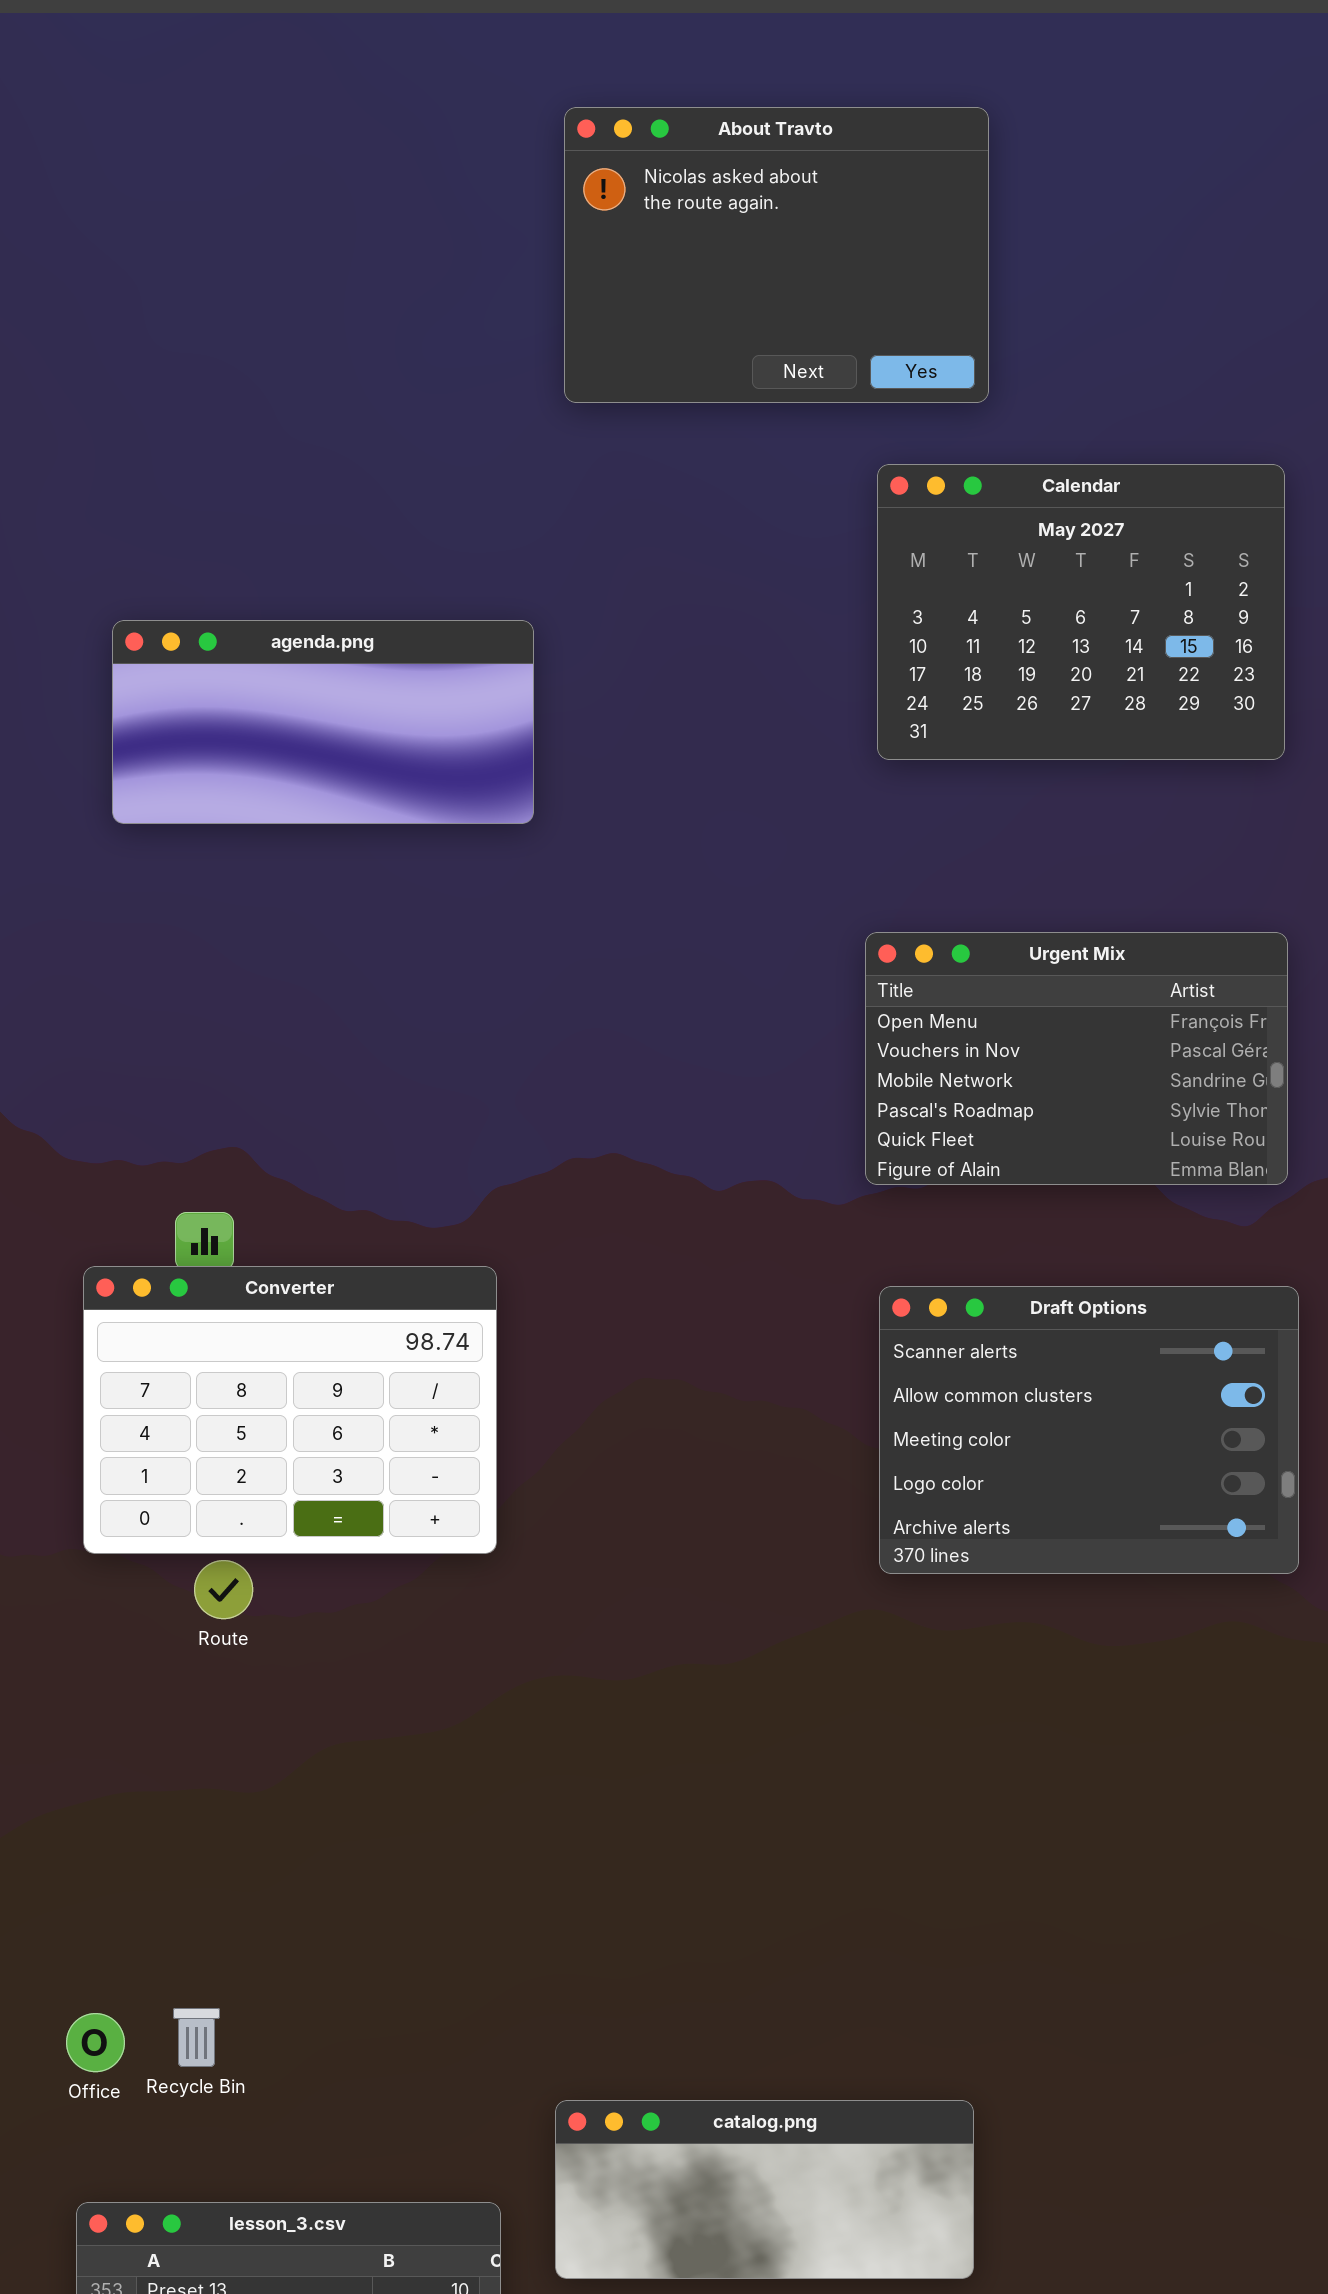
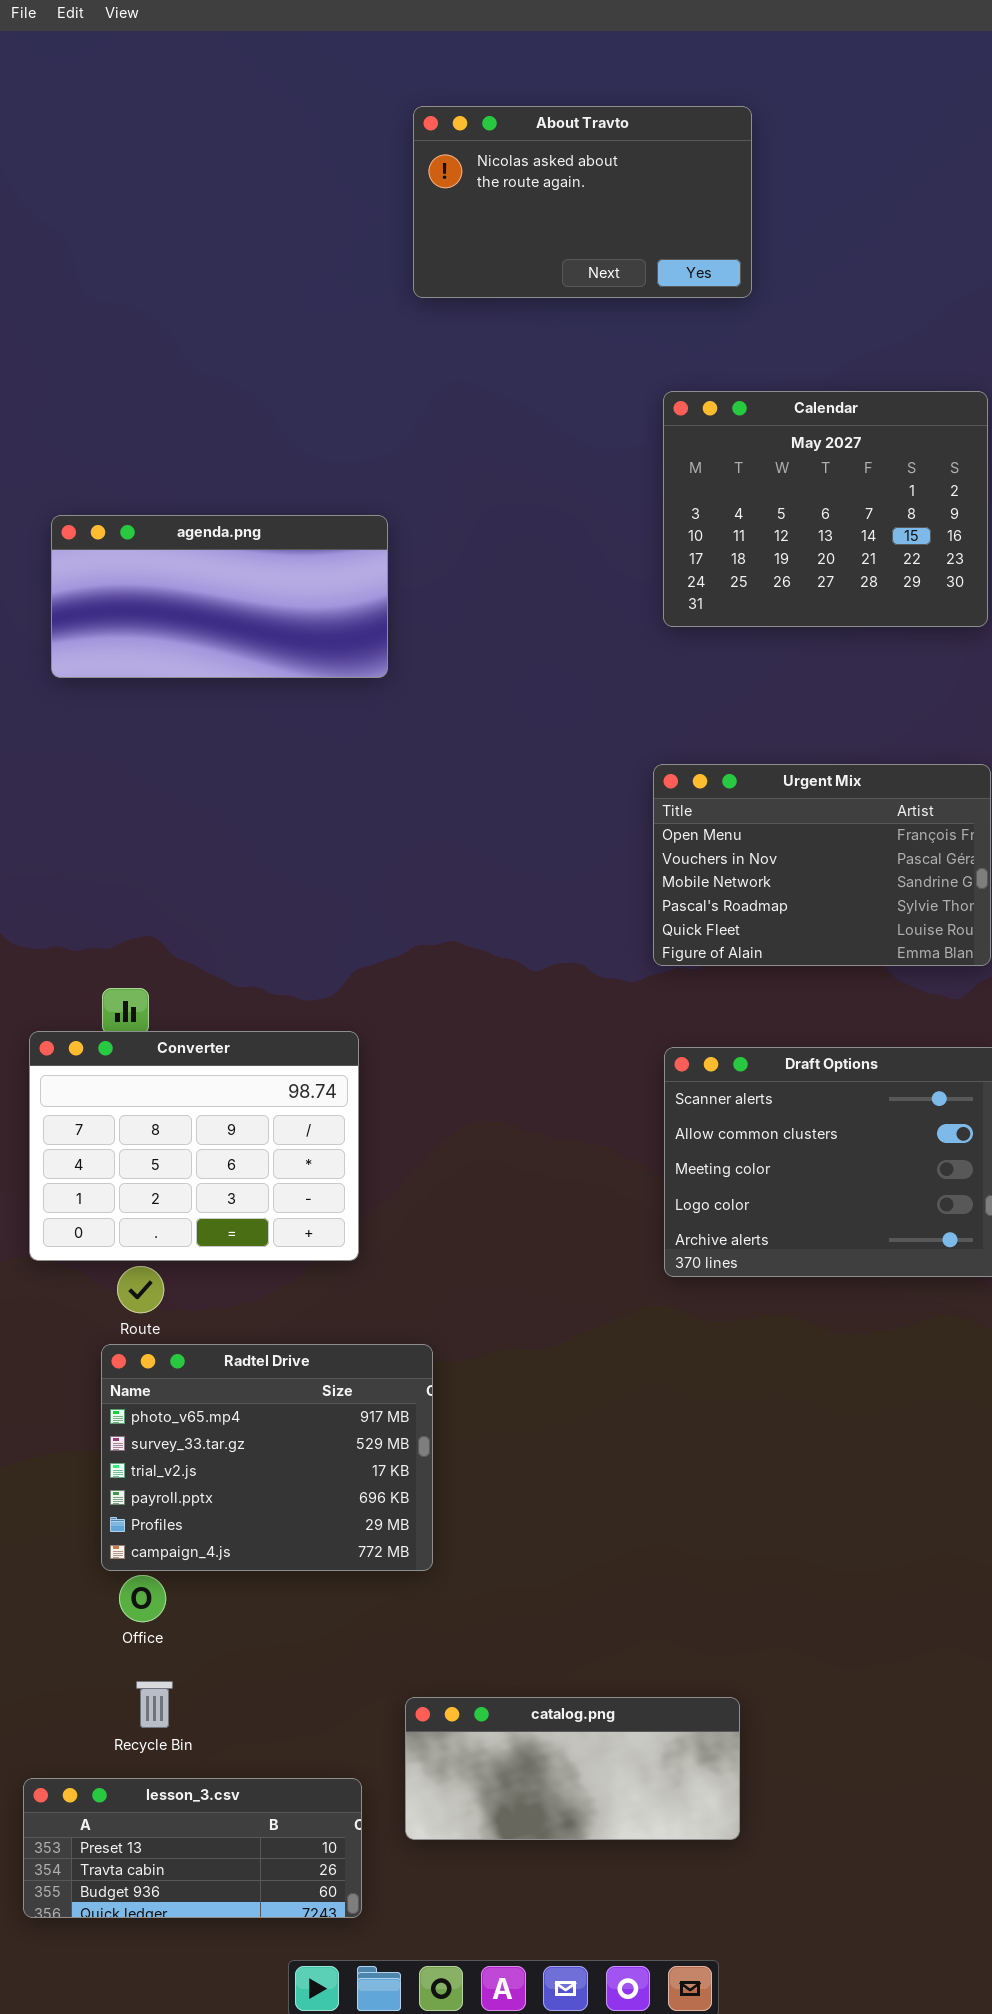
About Travto: [564,107,989,403] -> [413,106,752,298], resized
Radtel Drive: none -> [101,1344,433,1571], opened
Recycle Bin: [173,2008,220,2067] -> [136,1681,173,1728], moved
Office: [66,2013,125,2072] -> [119,1575,166,1622], moved

